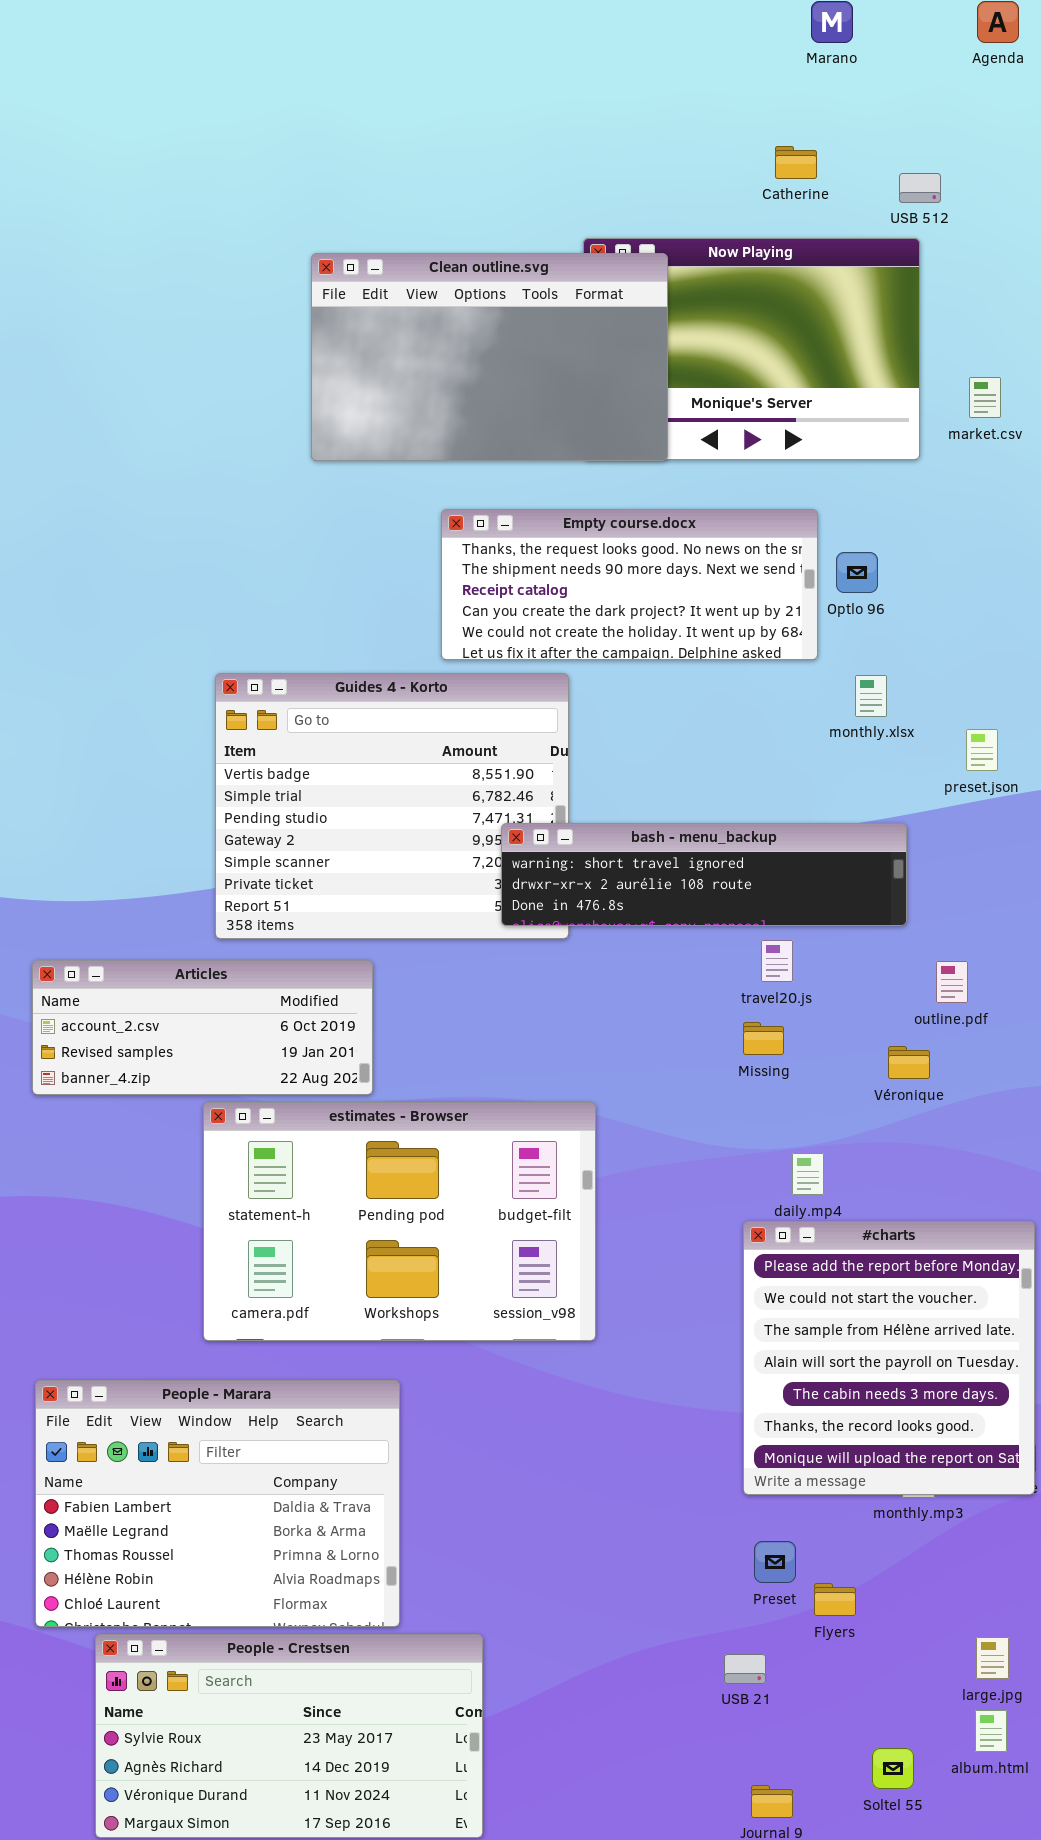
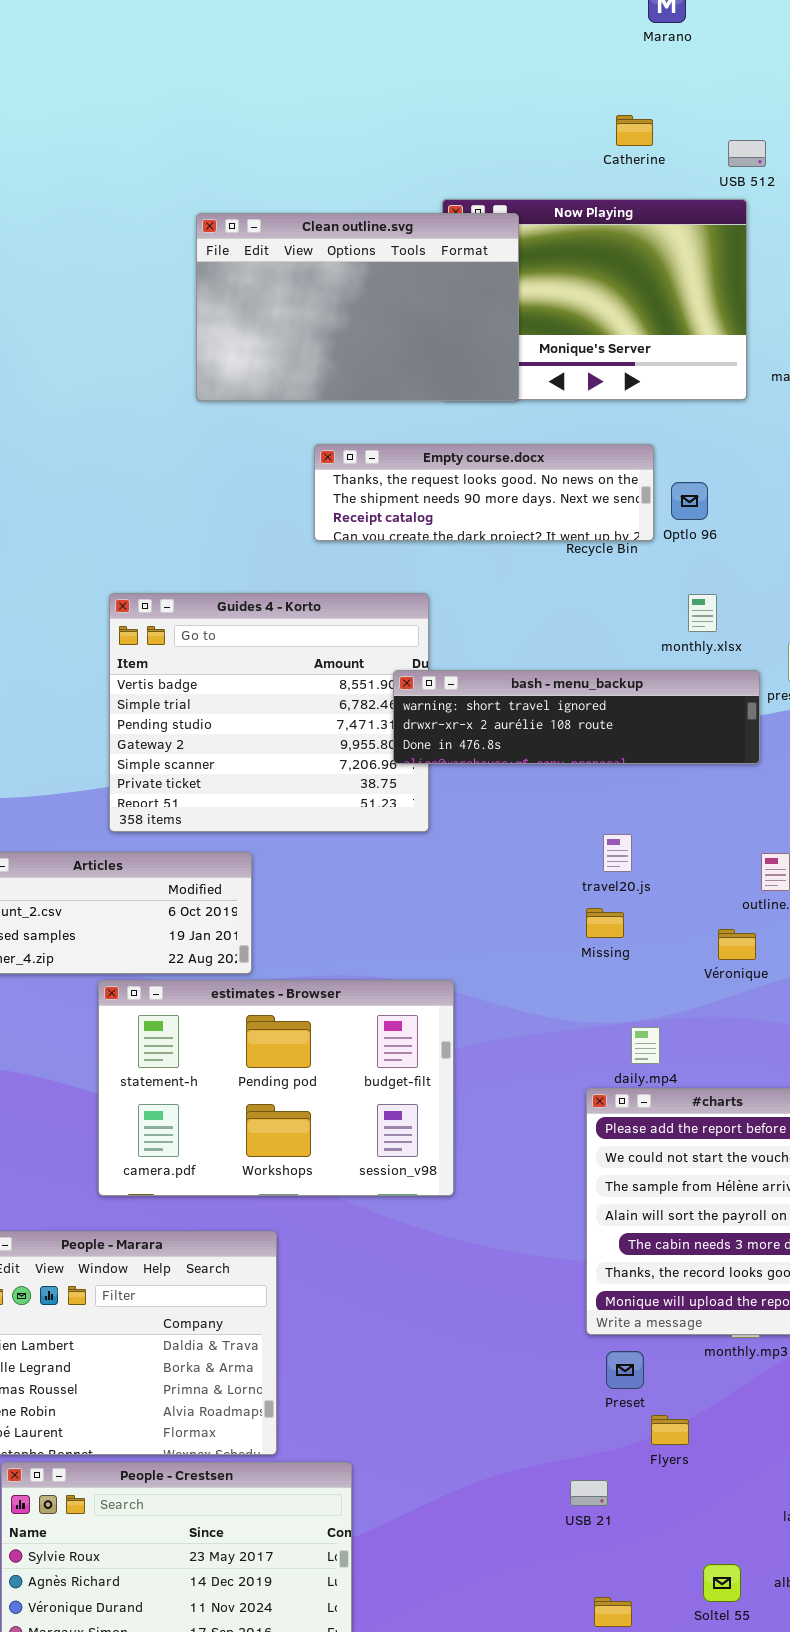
Empty course.docx: [441,509,818,660] -> [314,444,654,541], resized
bash - menu_backup: [501,823,907,926] -> [393,670,760,764], moved
Preset: [754,1541,796,1583] -> [606,1351,644,1389], moved

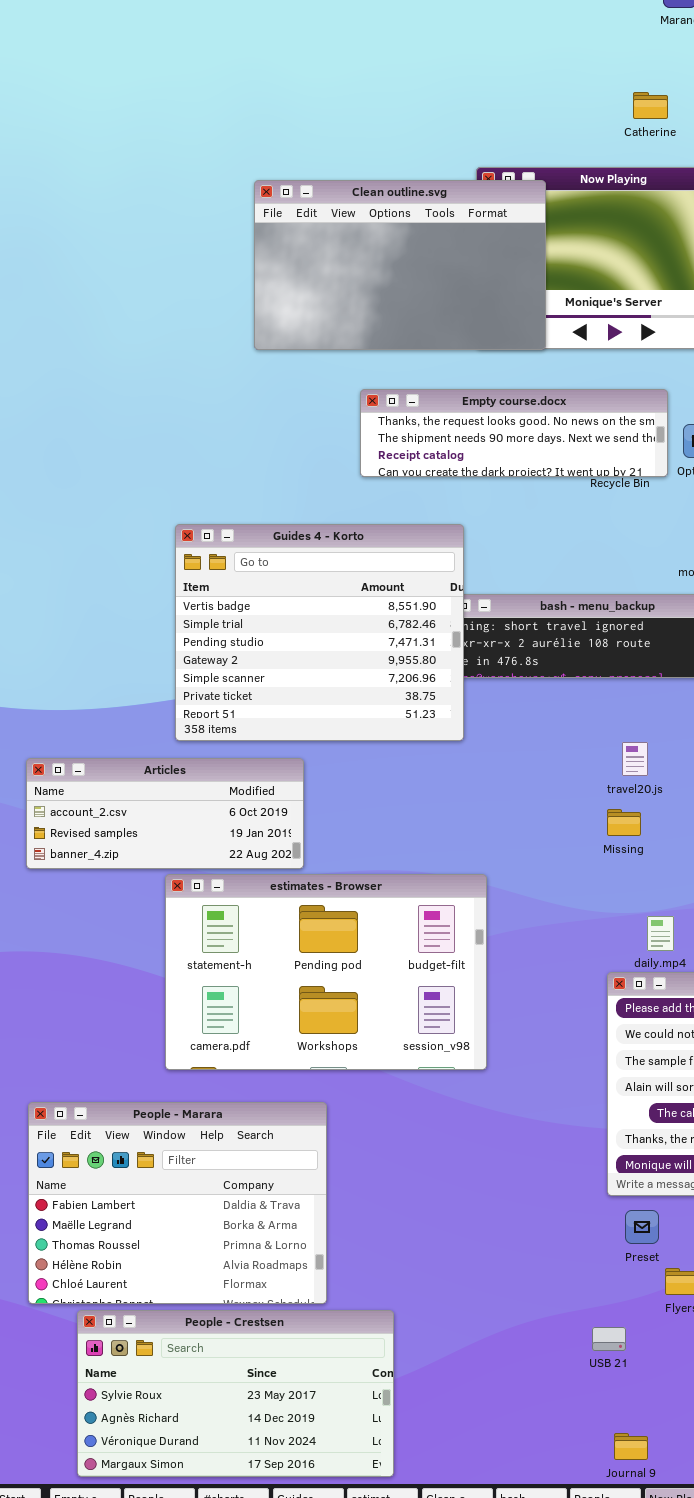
Guides 4 - Korto: [109,593,429,832] -> [175,524,464,741], raised

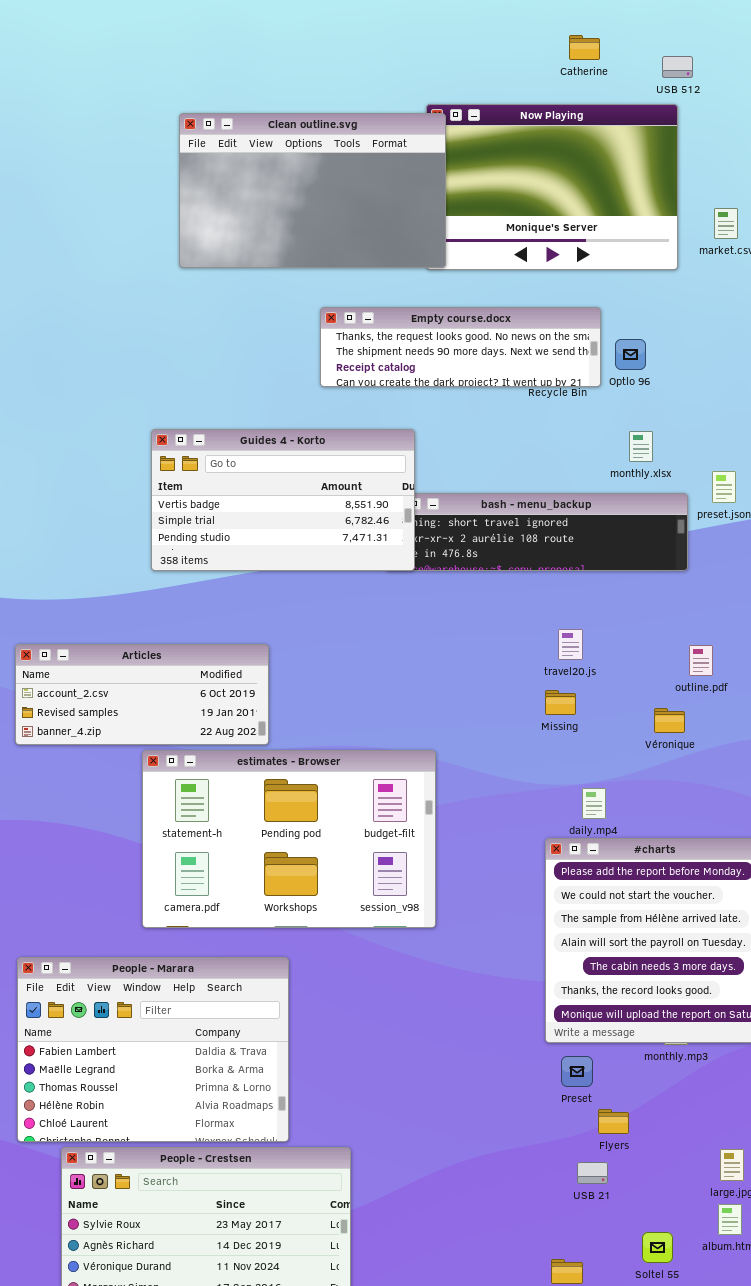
Clean outline.svg: [254,180,546,350] -> [179,113,446,268], moved
Guides 4 - Korto: [175,524,464,741] -> [151,429,415,571], resized
USB 21: [592,1327,626,1351] -> [577,1162,608,1184], moved

